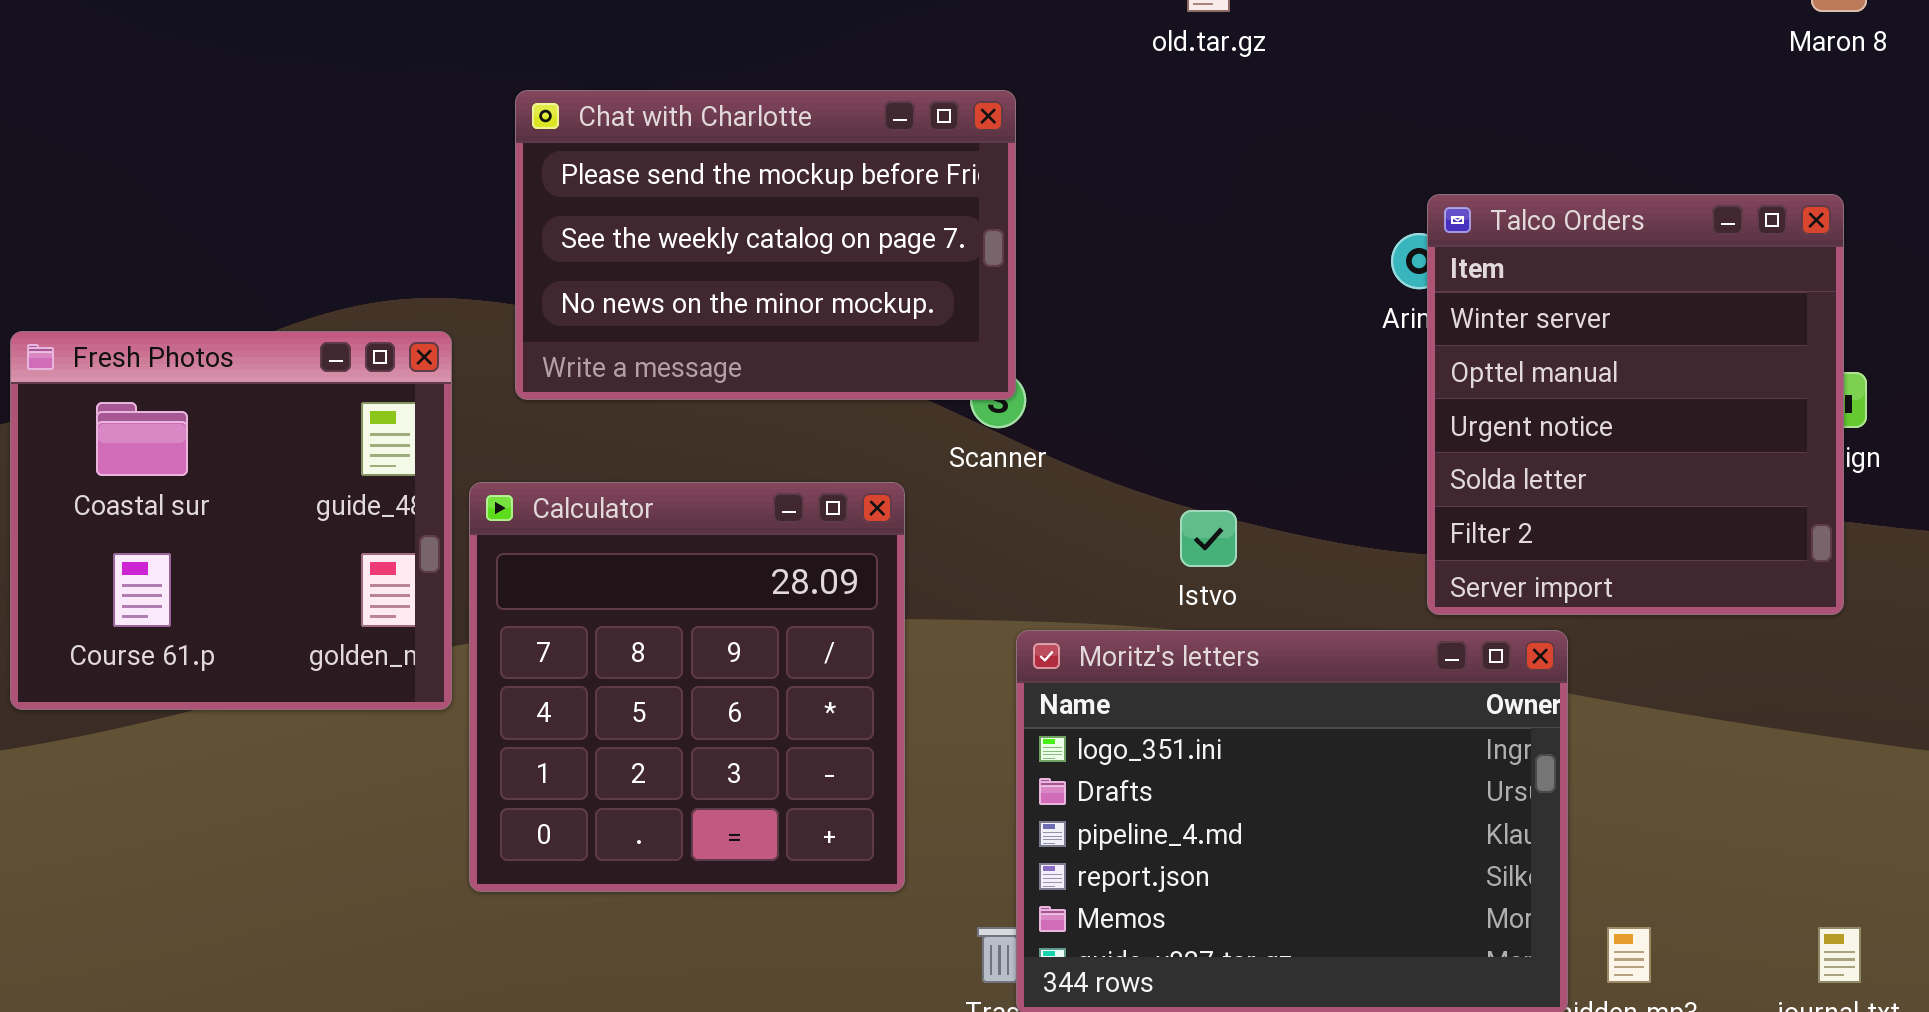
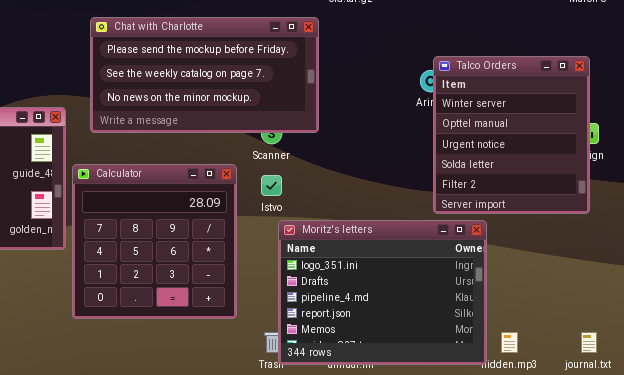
Chat with Charlotte: [515,90,1016,400] -> [90,17,319,133], resized
Istvo: [1180,510,1237,567] -> [261,175,282,196], moved

